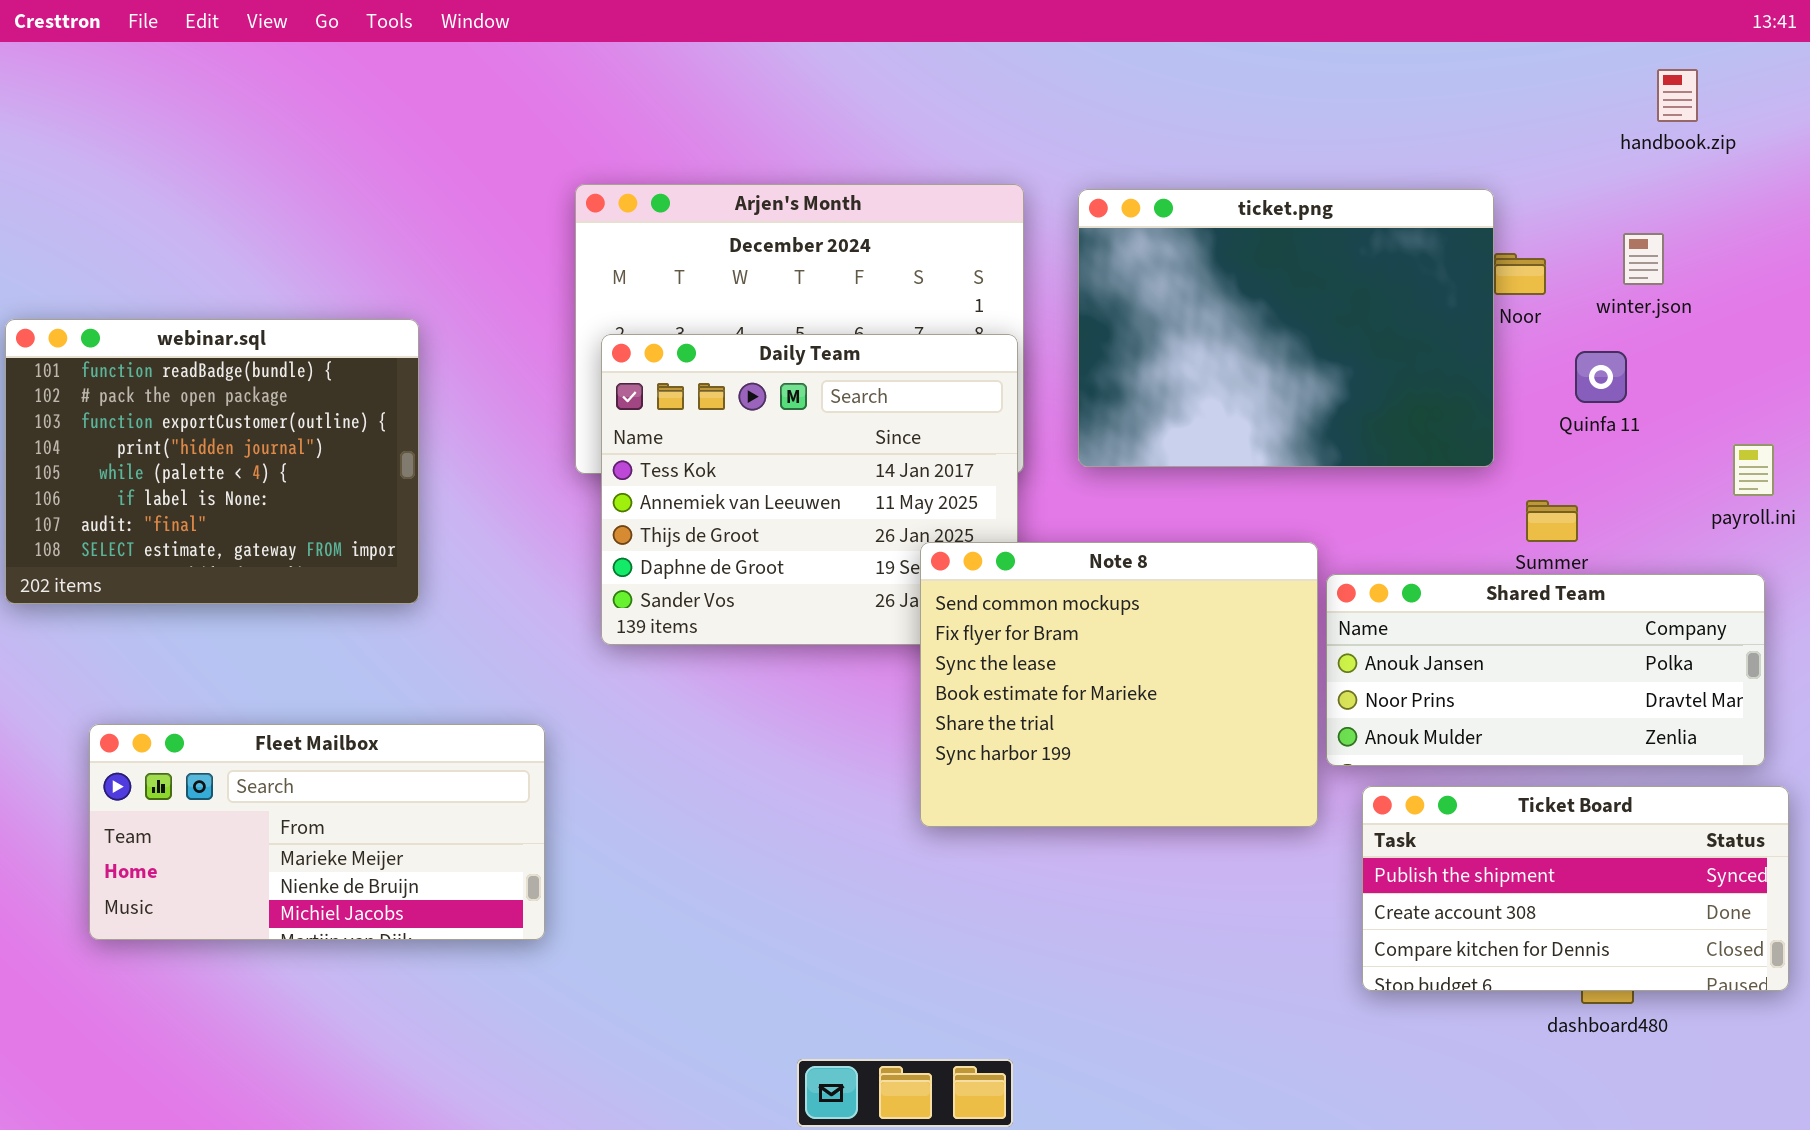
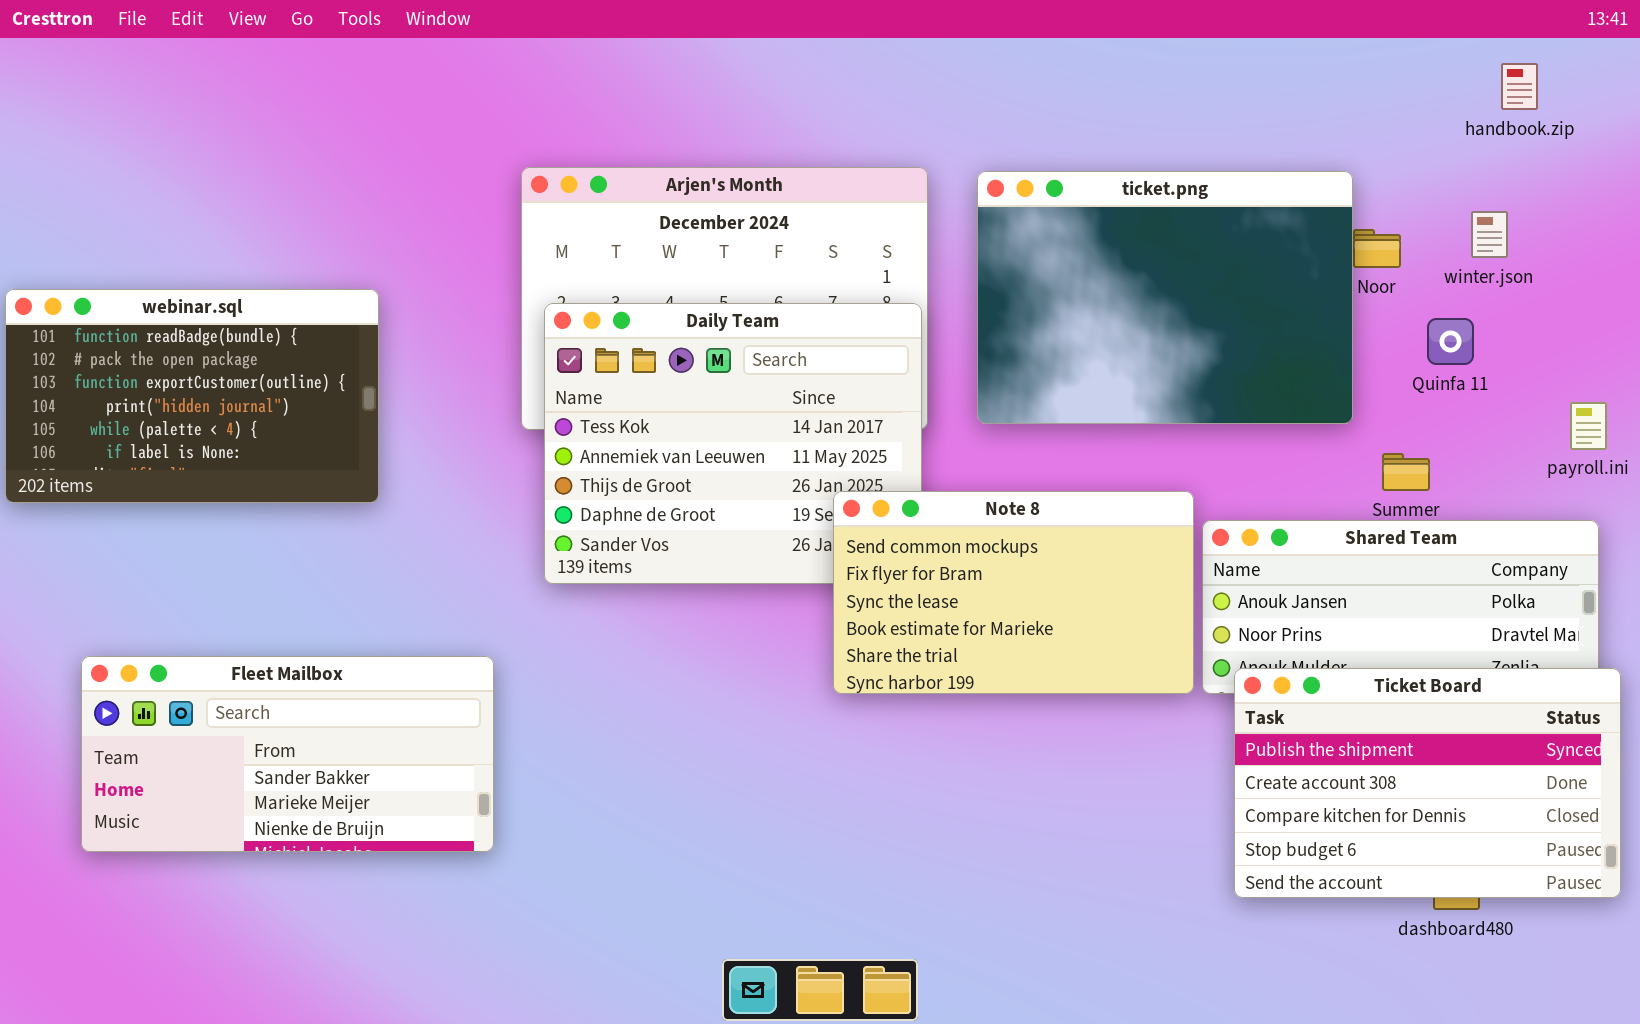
webinar.sql: [5,319,419,604] -> [5,289,379,503], resized
Note 8: [920,542,1318,827] -> [833,491,1194,694], resized
Fleet Mailbox: [89,724,545,940] -> [81,656,494,852], scrolled up 1 row
Ticket Board: [1362,786,1789,991] -> [1234,668,1621,898], resized

